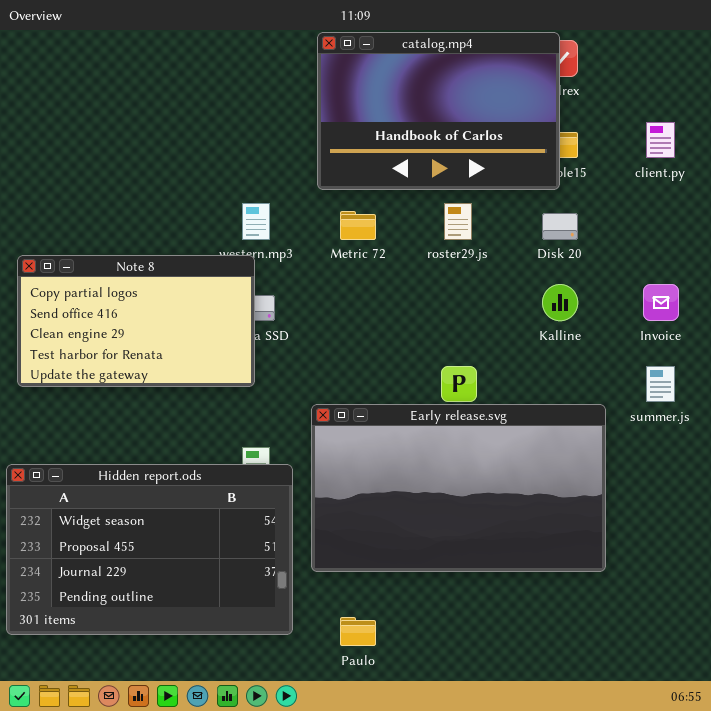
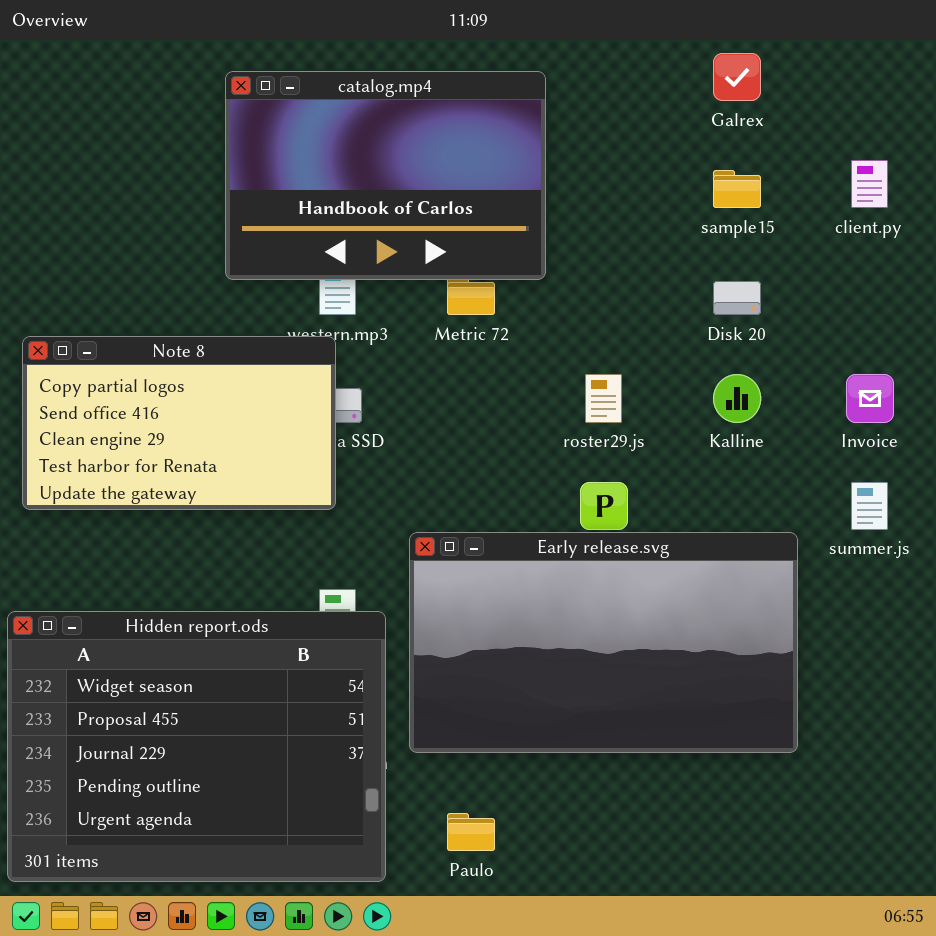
catalog.mp4: [317,32,560,190] -> [225,71,546,280], moved
roster29.js: [444,203,472,240] -> [585,374,622,423], moved
Hidden report.ods: [6,464,293,635] -> [7,611,386,882], resized

